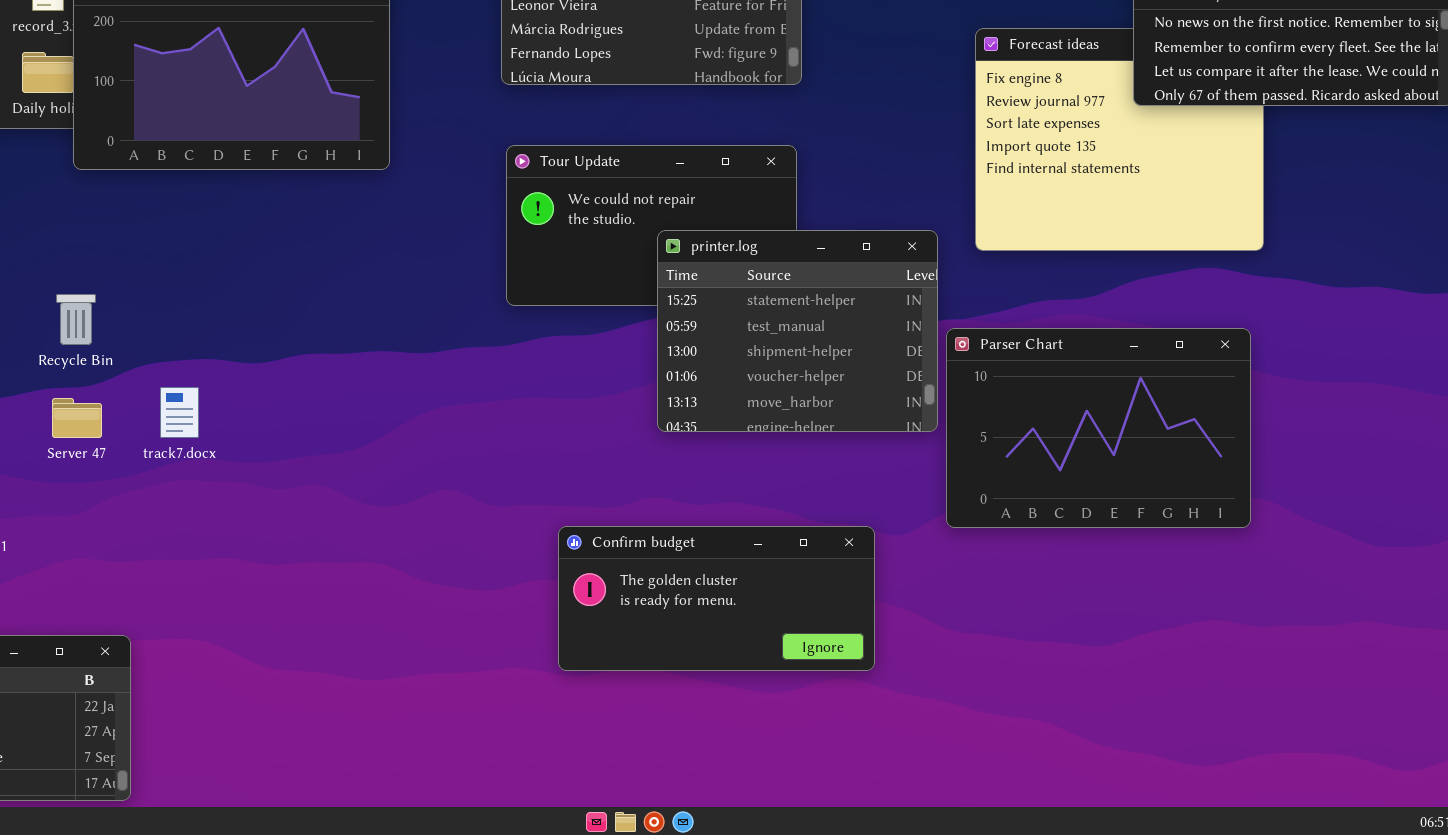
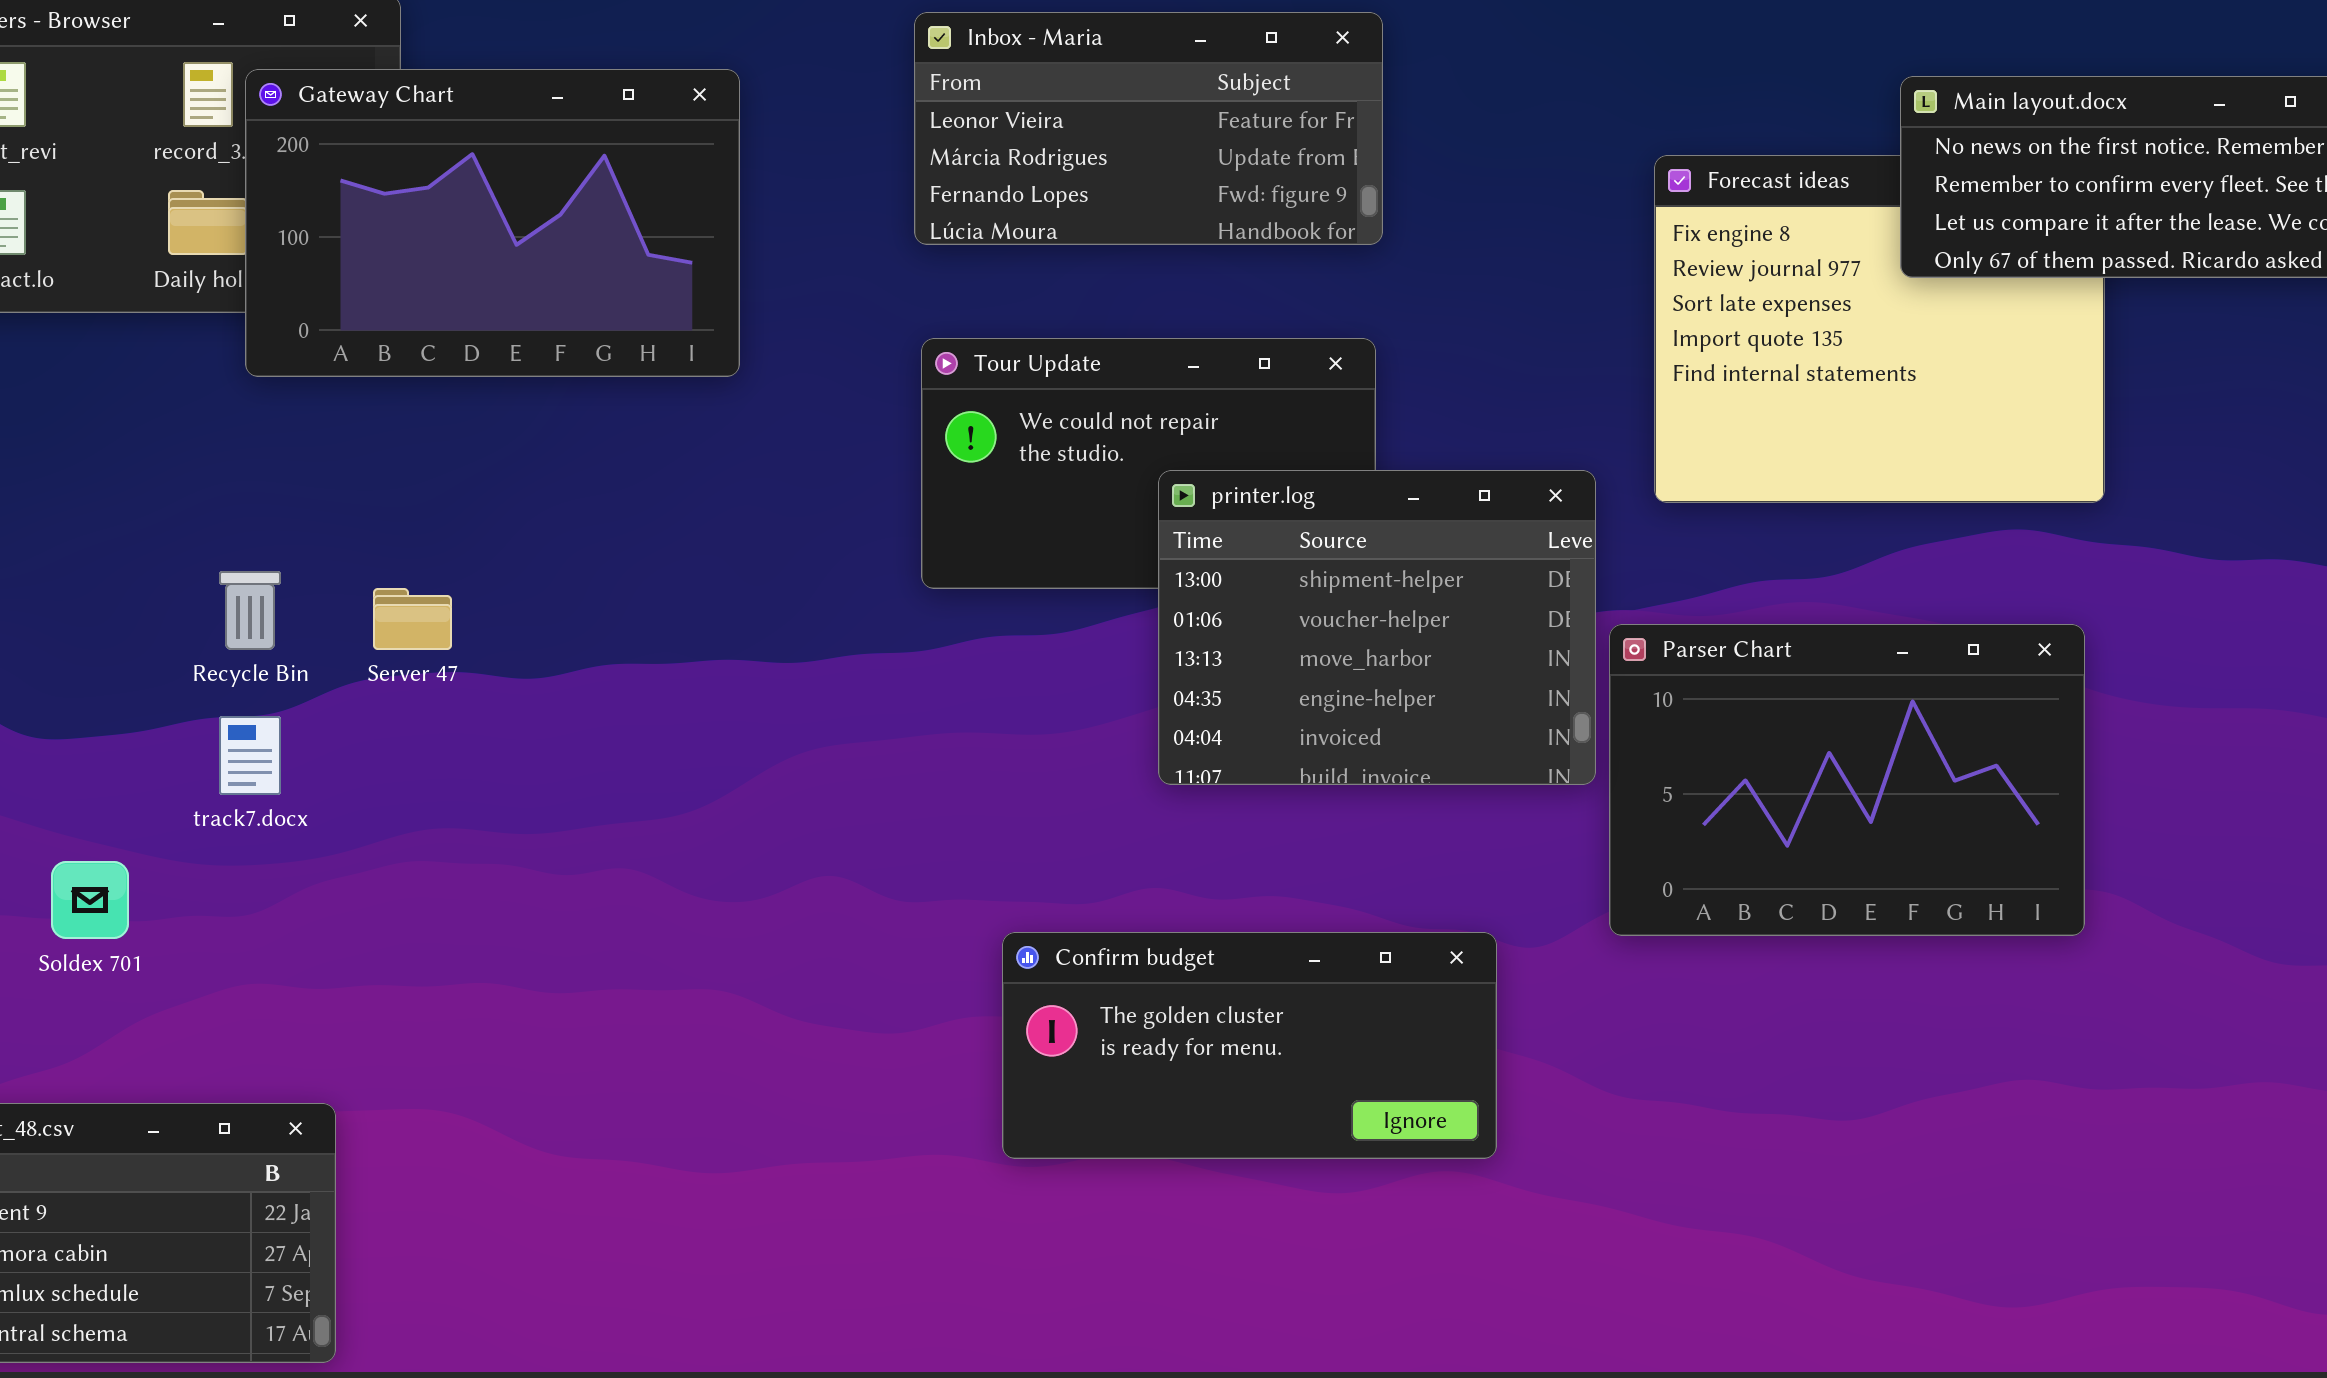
printer.log: [657,230,938,432] -> [1158,470,1596,785], scrolled down 2 rows
track7.docx: [160,387,199,438] -> [219,716,281,795], moved
Server 47: [52,398,102,438] -> [373,588,452,650], moved

